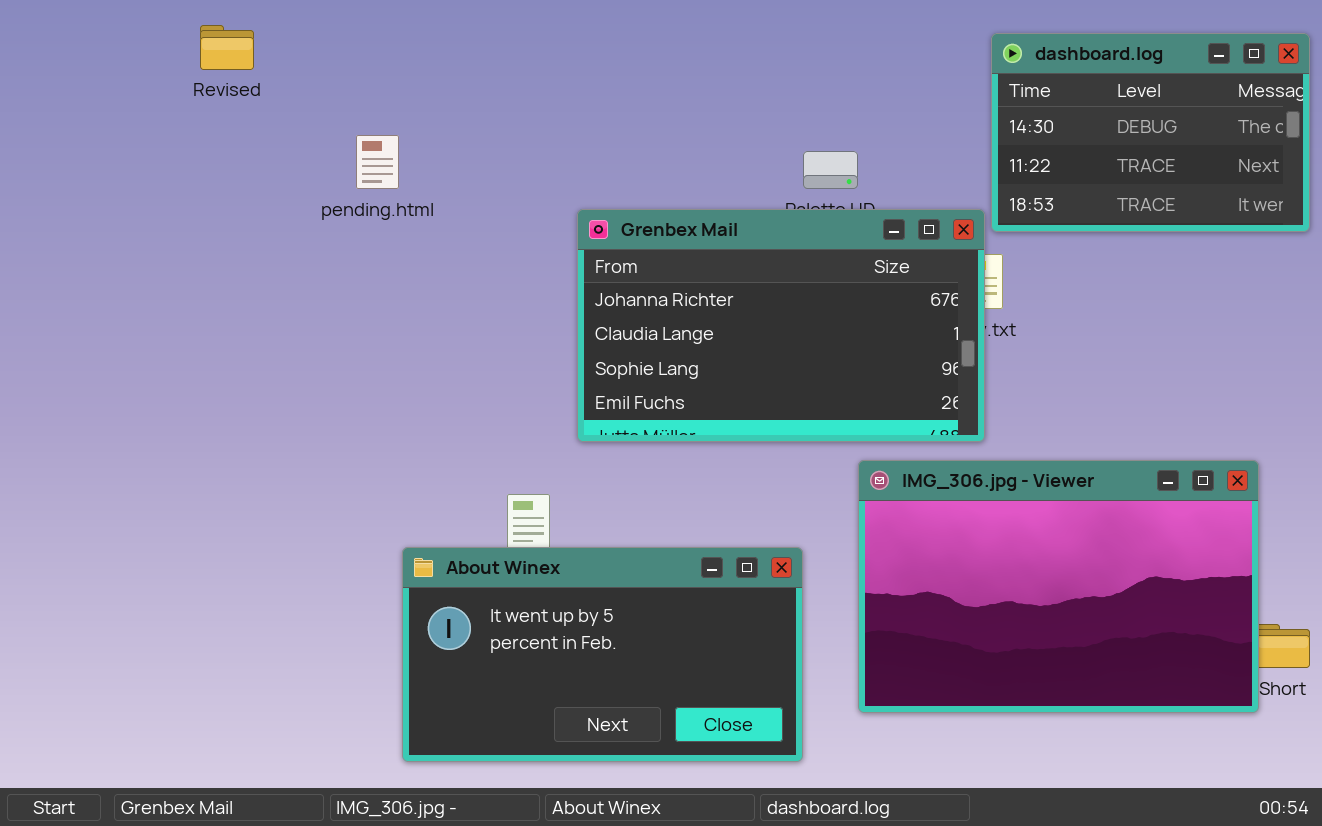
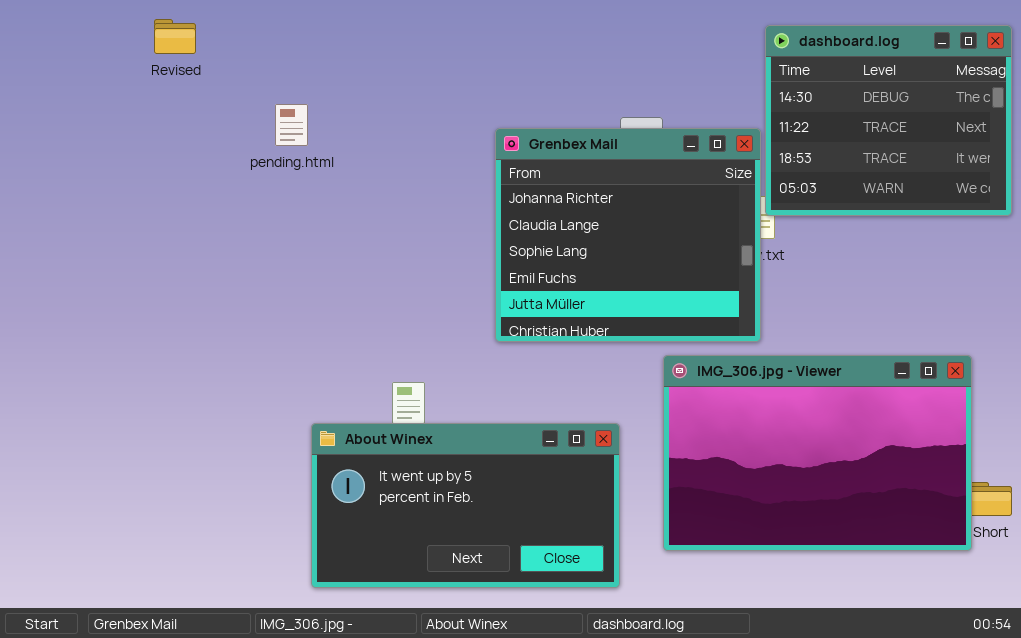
dashboard.log: [991,33,1310,232] -> [765,25,1012,216], resized
Grenbex Mail: [577,209,985,442] -> [495,128,761,342], resized

